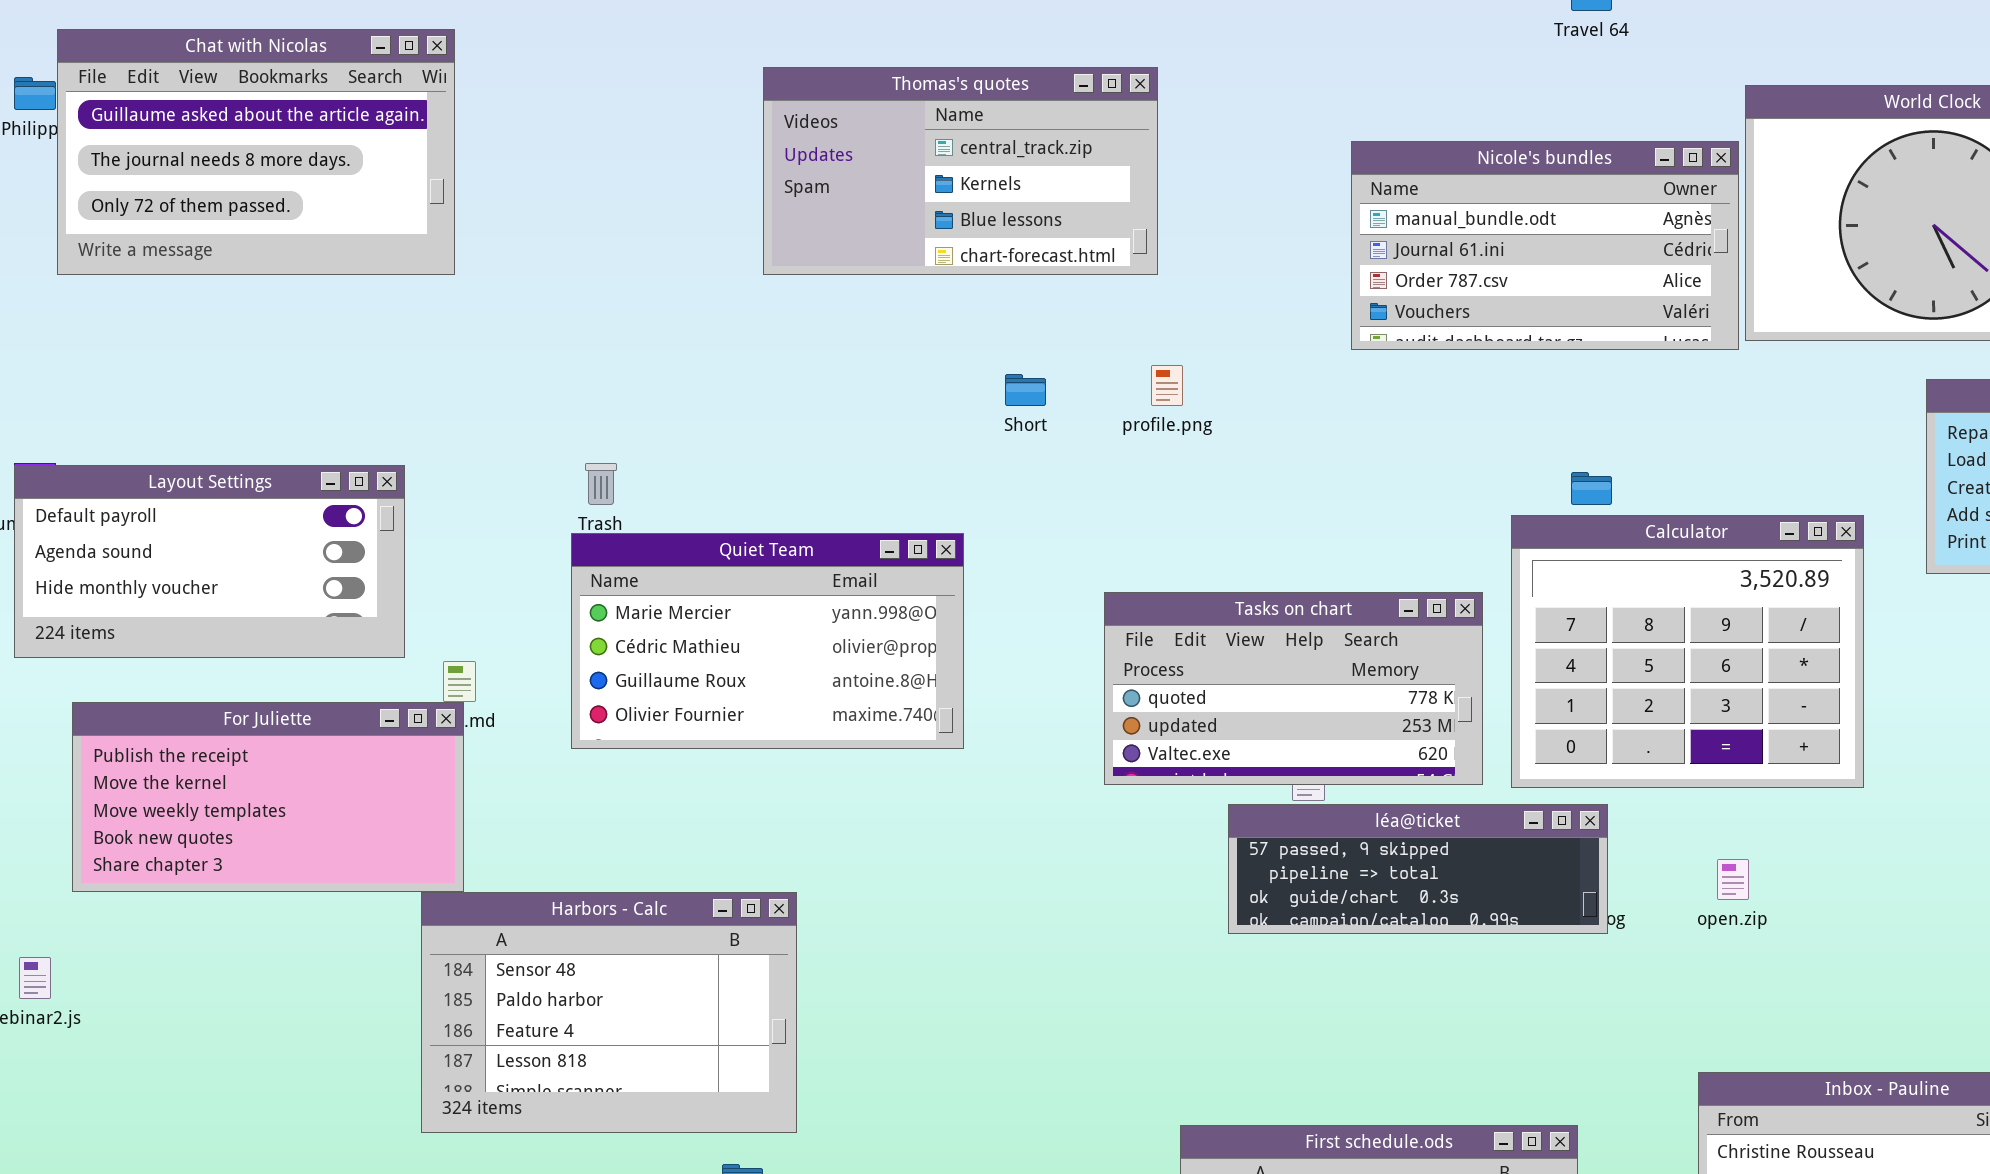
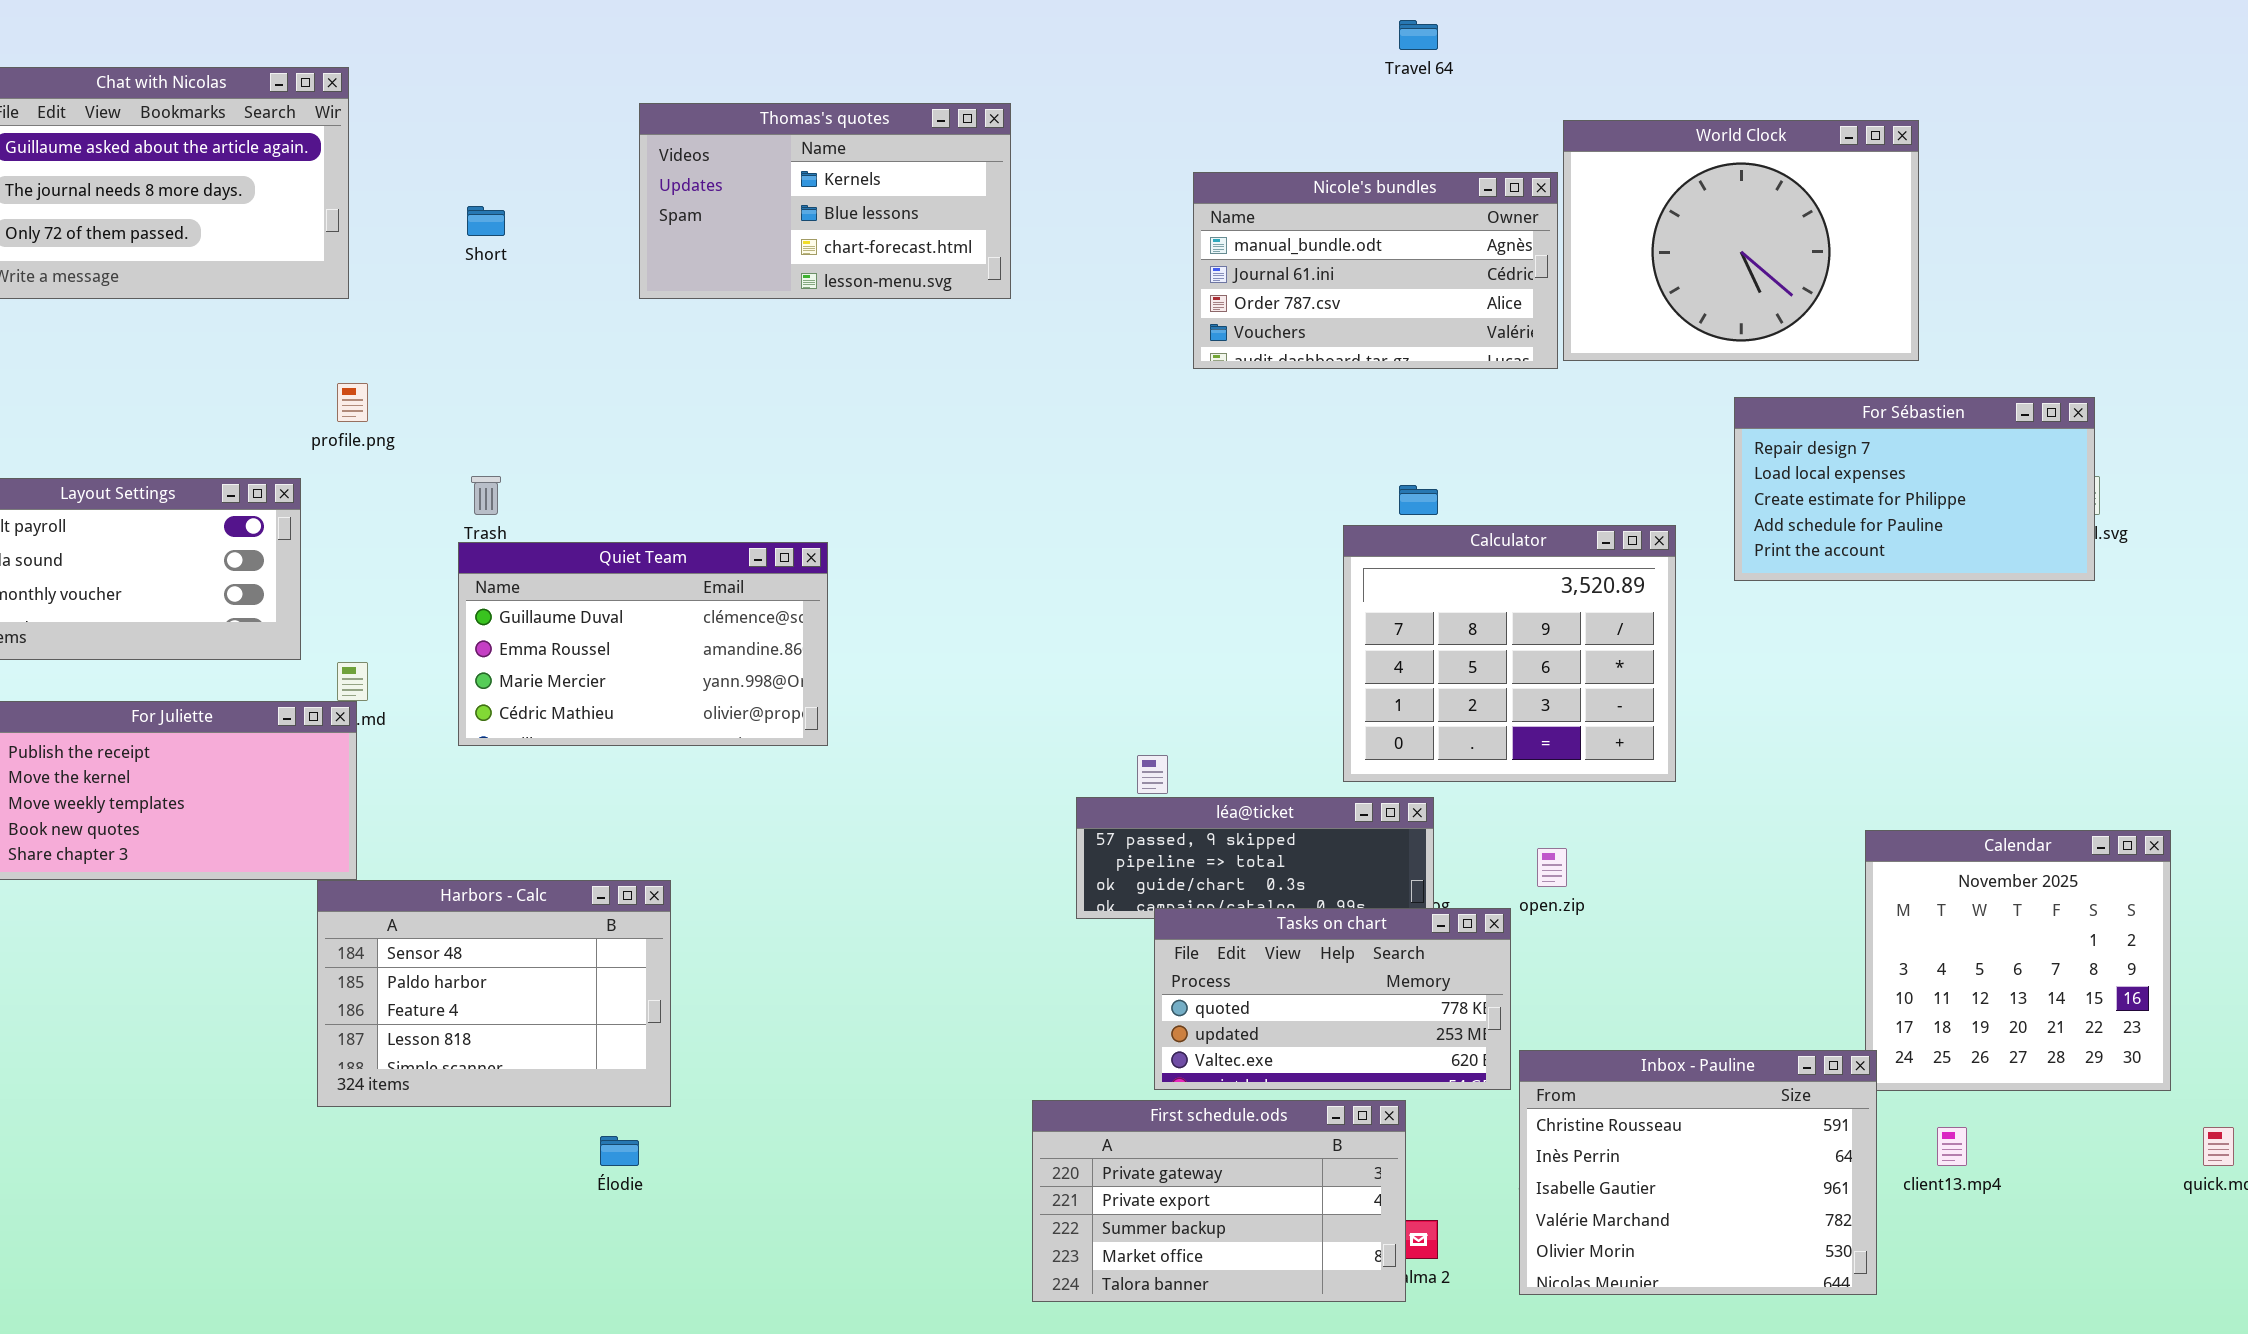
Thomas's quotes: [763,67,1158,275] -> [639,103,1011,299], scrolled down 1 row
profile.png: [1151,365,1183,406] -> [337,383,368,422], moved
Short: [1005,374,1046,406] -> [467,206,505,236], moved
Quiet Team: [571,533,964,749] -> [458,542,828,746], scrolled up 2 rows
Tasks on chart: [1104,592,1483,785] -> [1154,908,1511,1090], moved

